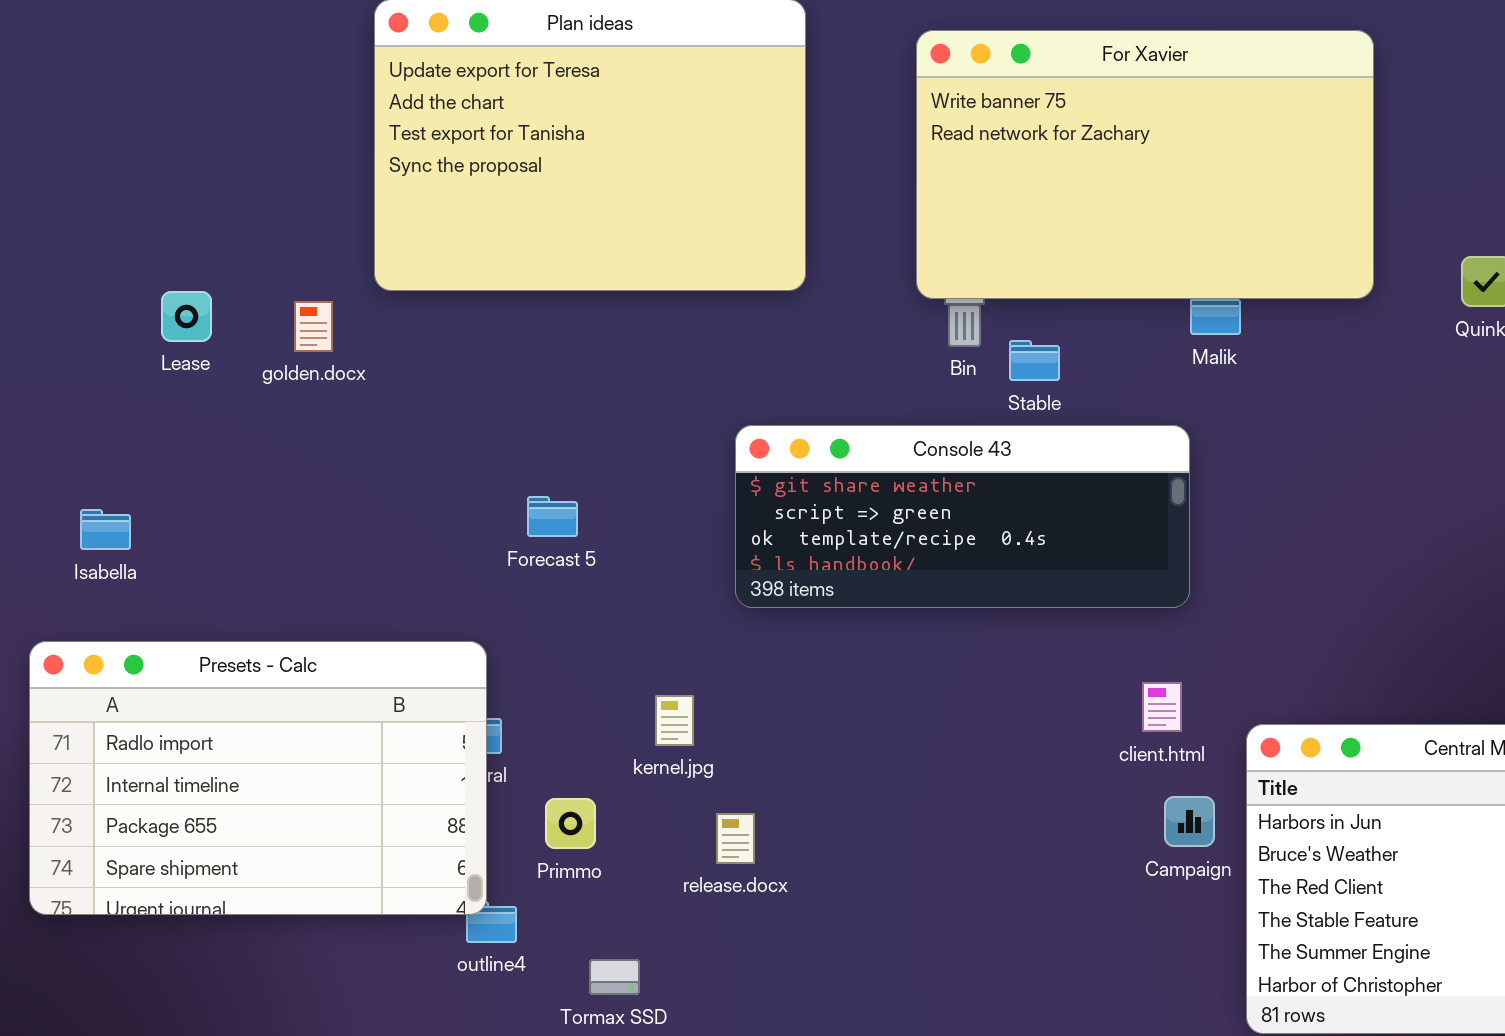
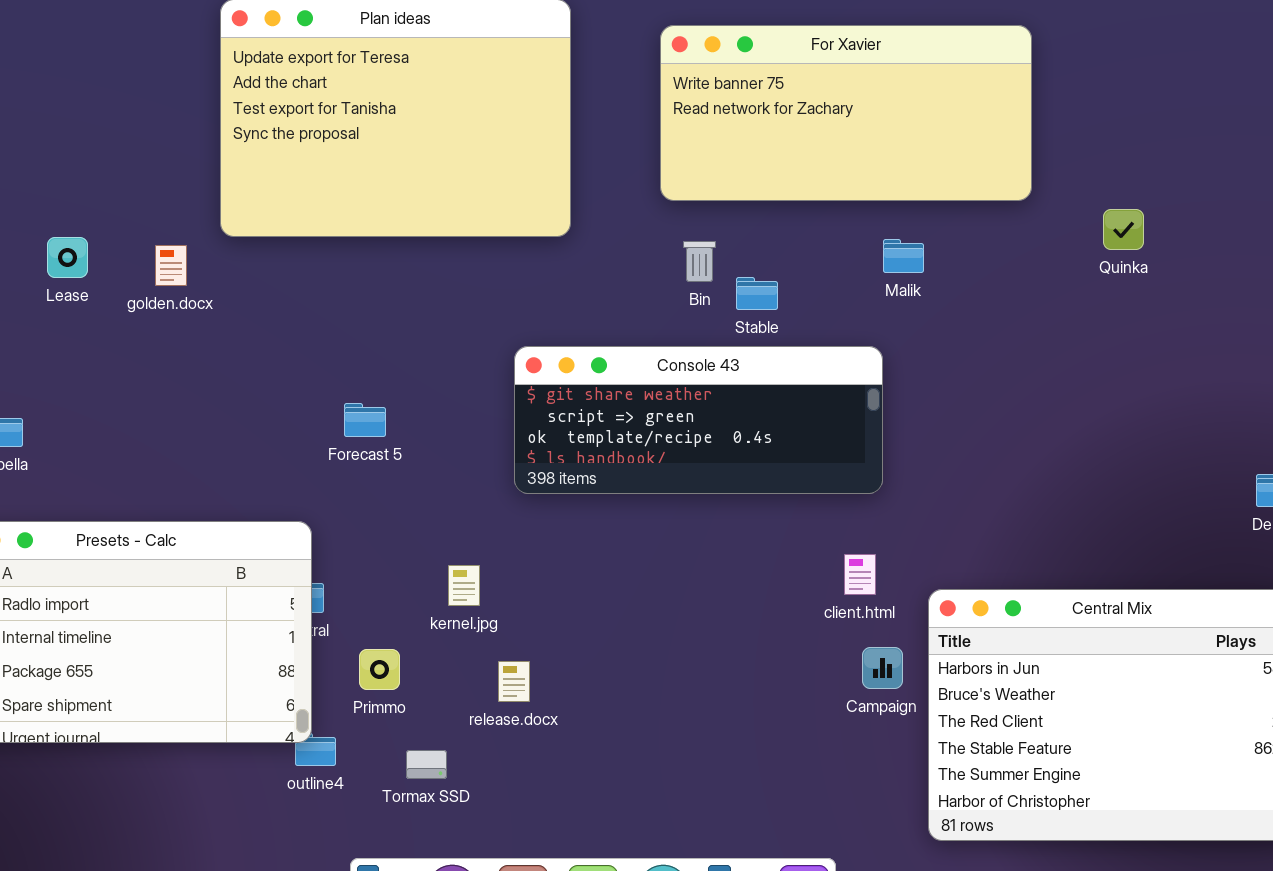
For Xavier: [916,30,1374,299] -> [660,25,1032,201], resized
Tormax SSD: [589,959,640,995] -> [406,750,447,779], moved

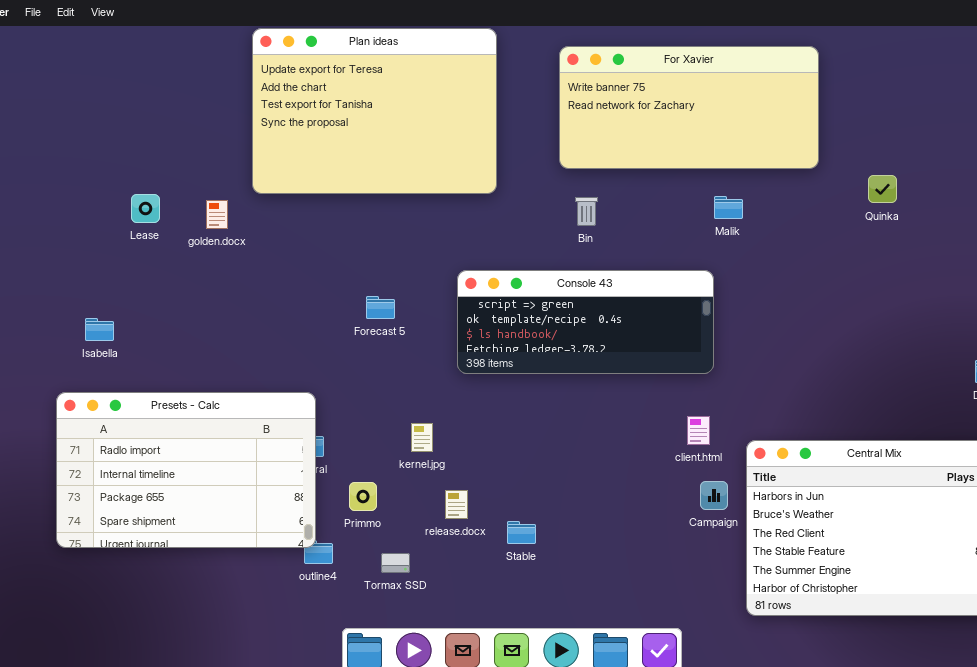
Stable: [736,277,778,310] -> [507,521,536,544], moved
Console 43: [514,346,883,494] -> [457,270,714,374], scrolled down 1 row
Forecast 5: [344,403,386,437] -> [366,296,395,319], moved

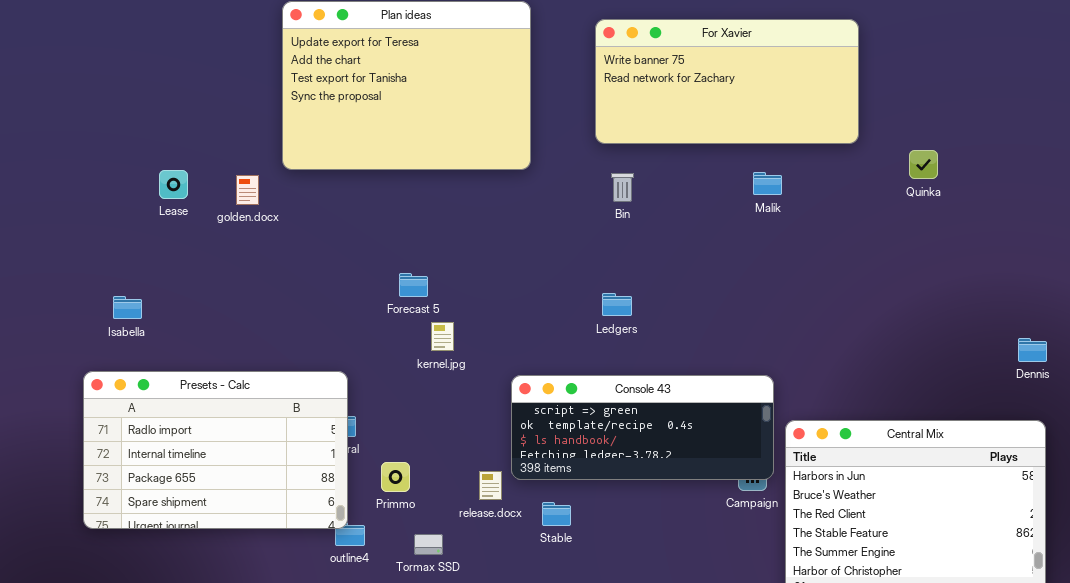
Console 43: [457,270,714,374] -> [511,375,774,480], moved
kernel.jpg: [411,423,433,452] -> [431,322,454,351], moved

